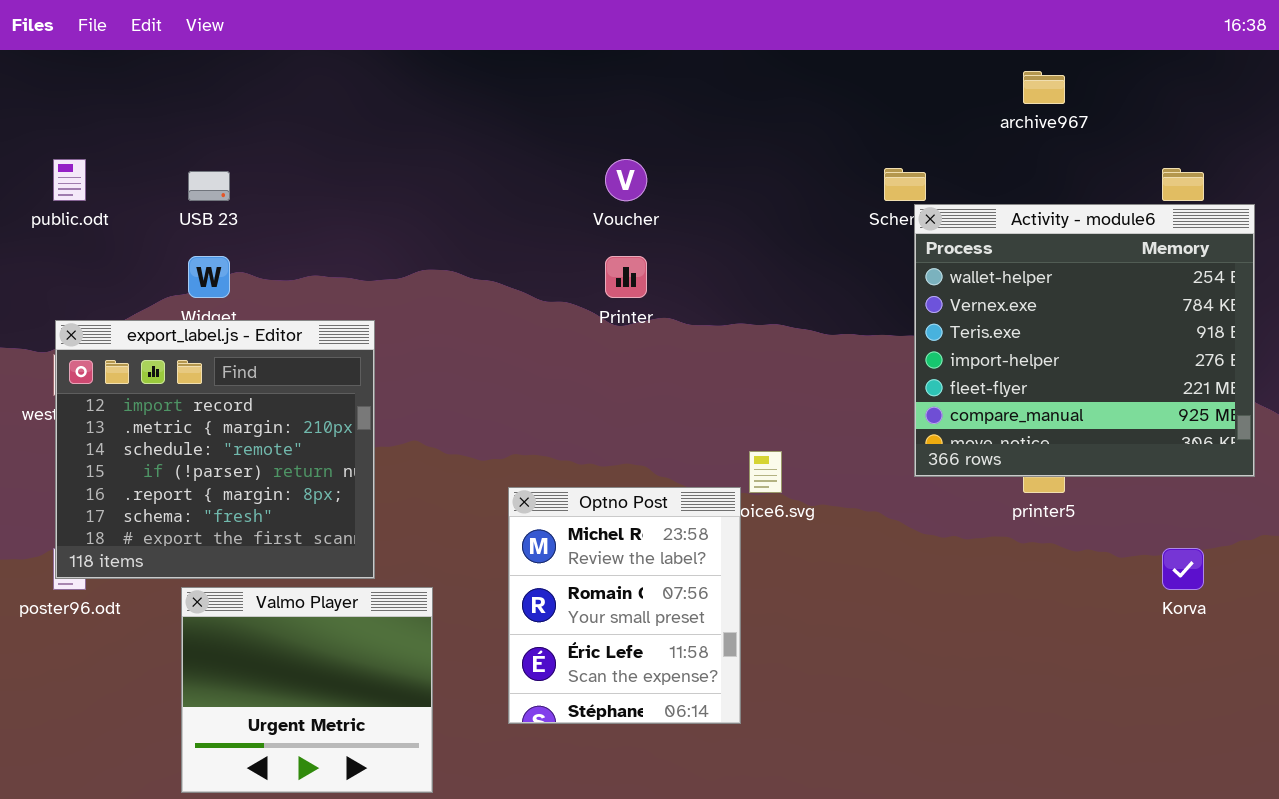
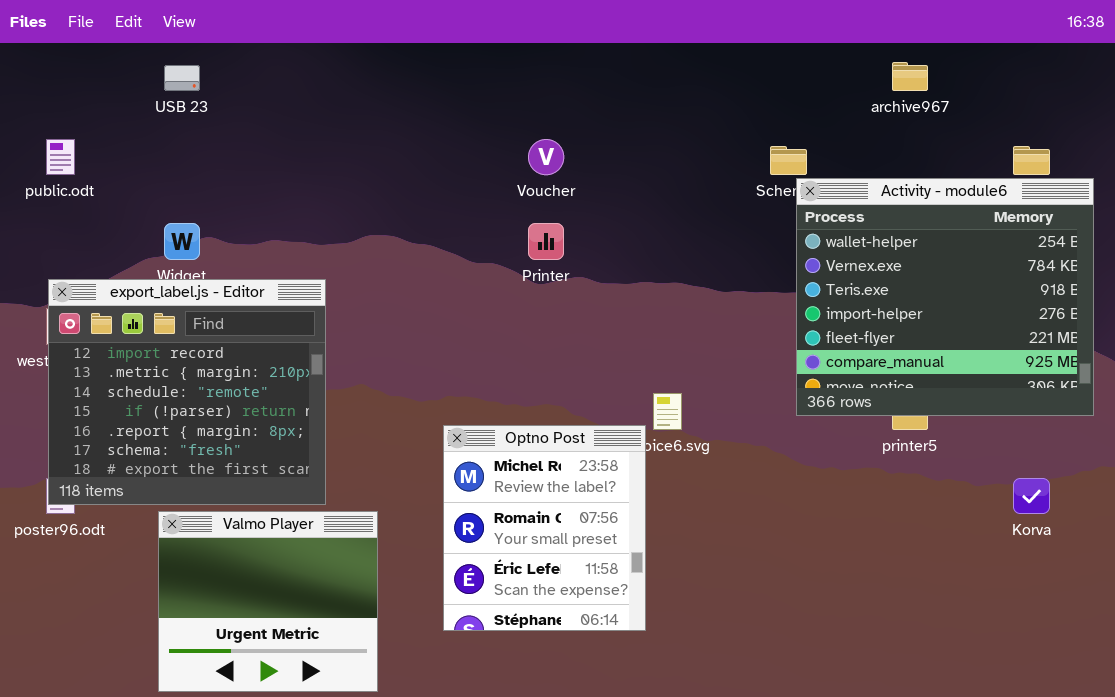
USB 23: [188,171,230,201] -> [164,65,200,91], moved

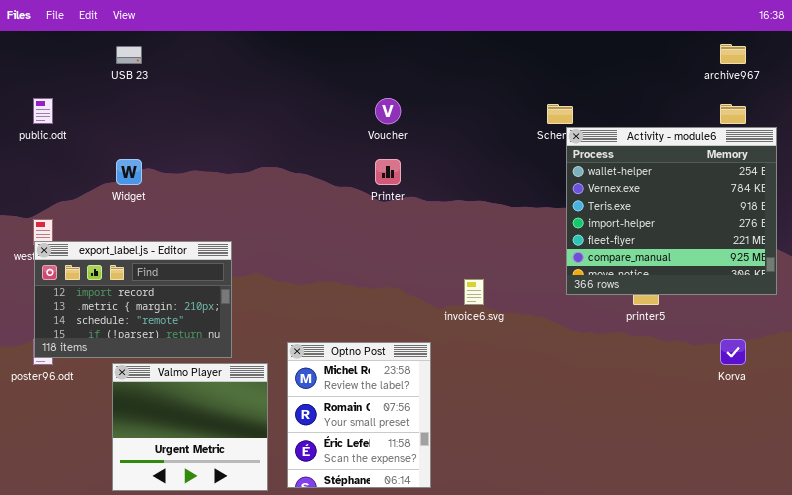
archive967: [892,62,928,91] -> [720,44,746,64], moved
export_label.js - Editor: [48,279,326,505] -> [34,241,232,358], resized
Optno Post: [443,425,646,631] -> [287,342,431,488], moved

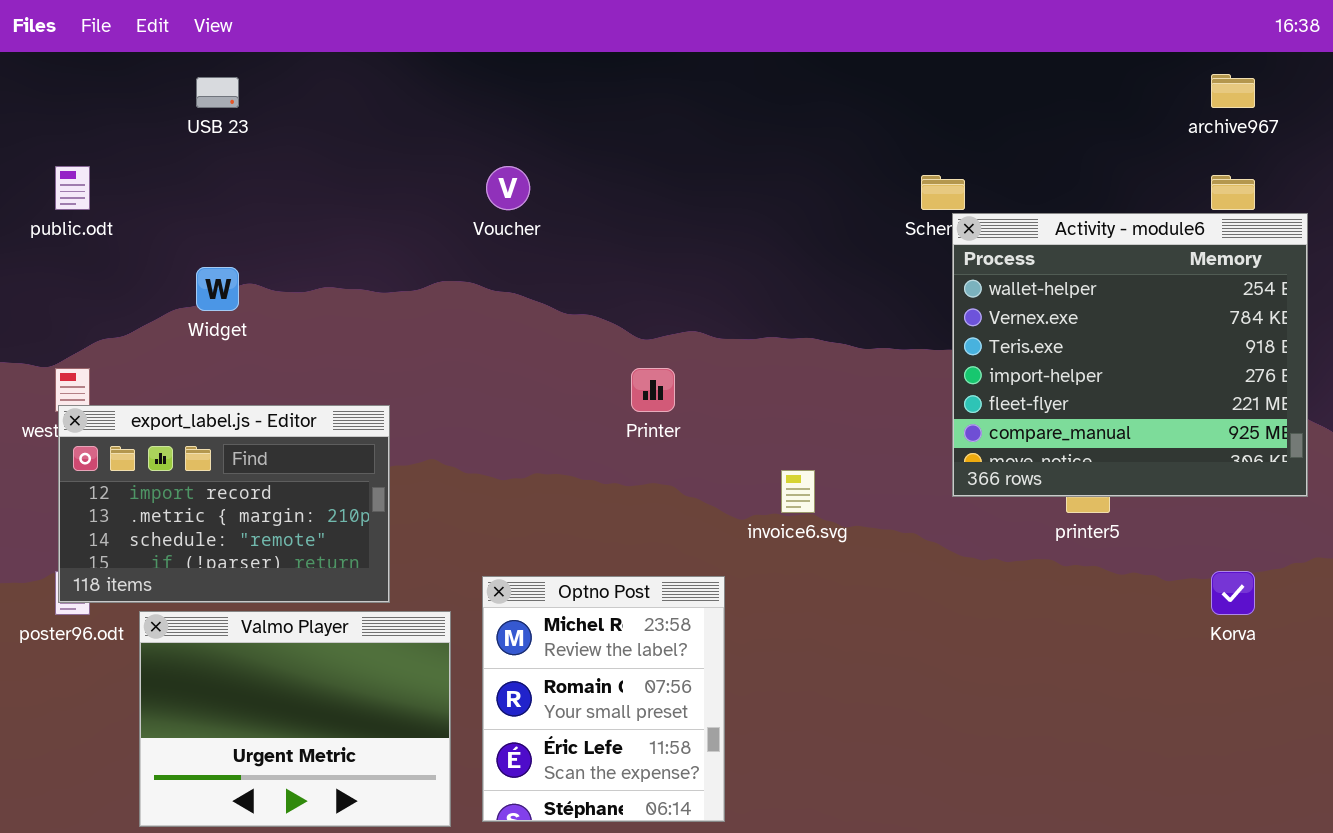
Voucher: [375,98,401,124] -> [486,166,530,210], moved
Printer: [375,159,401,185] -> [631,368,675,412], moved
Valmo Player: [112,363,268,491] -> [139,611,451,827], resized

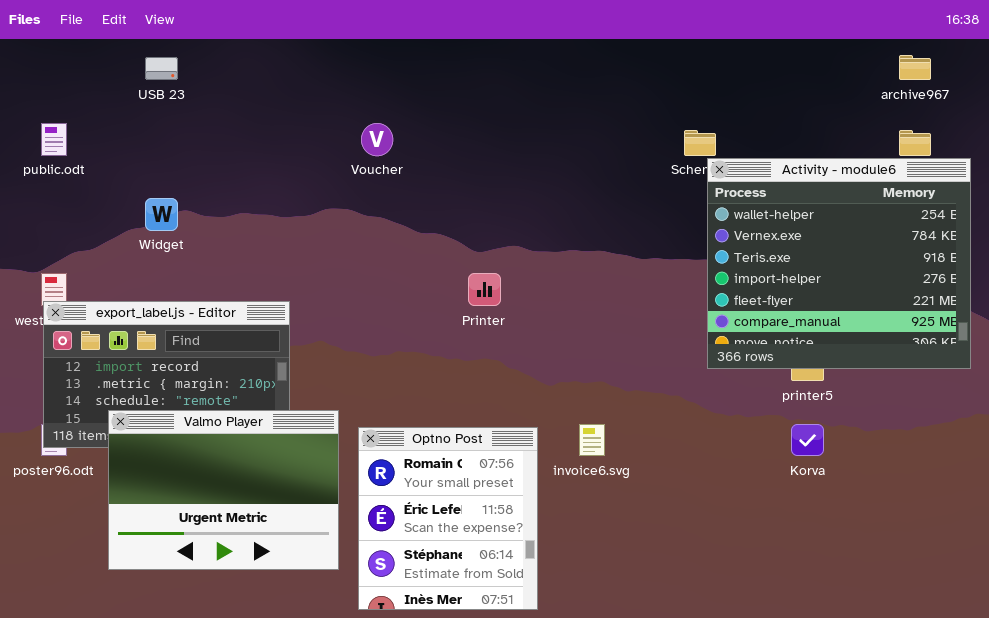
invoice6.svg: [781,470,815,513] -> [579,424,605,456], moved
Korva: [1211,571,1255,615] -> [791,424,824,456], moved
Optno Post: [482,576,725,822] -> [358,427,538,610], scrolled down 1 row
Valmo Player: [139,611,451,827] -> [108,410,339,570], moved

